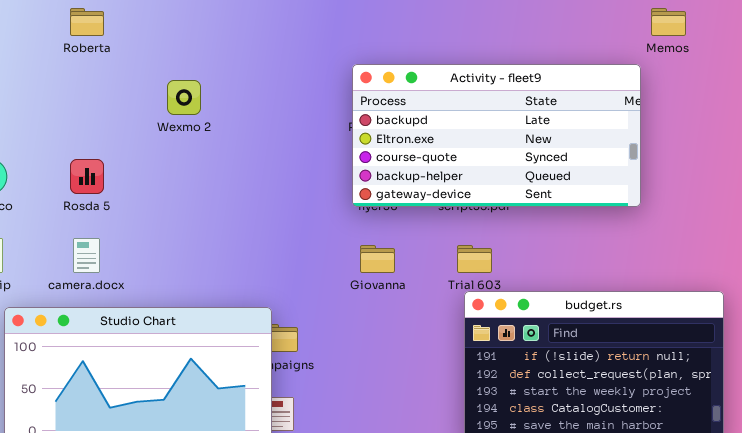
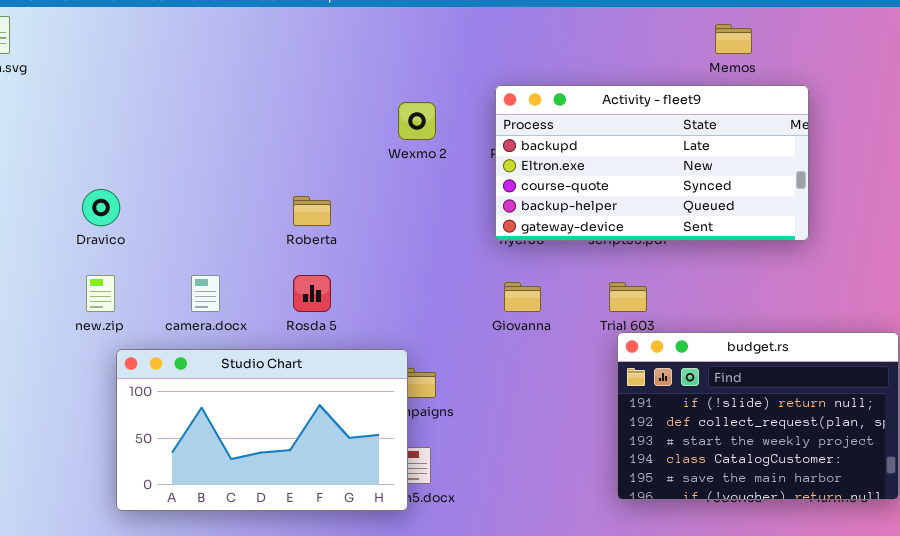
Roberta: [70,8,104,36] -> [293,196,331,226], moved
Memos: [651,8,686,36] -> [715,24,752,54], moved
Wexmo 2: [167,80,201,115] -> [398,102,436,140], moved
Rosda 5: [70,159,104,194] -> [293,275,331,312], moved

